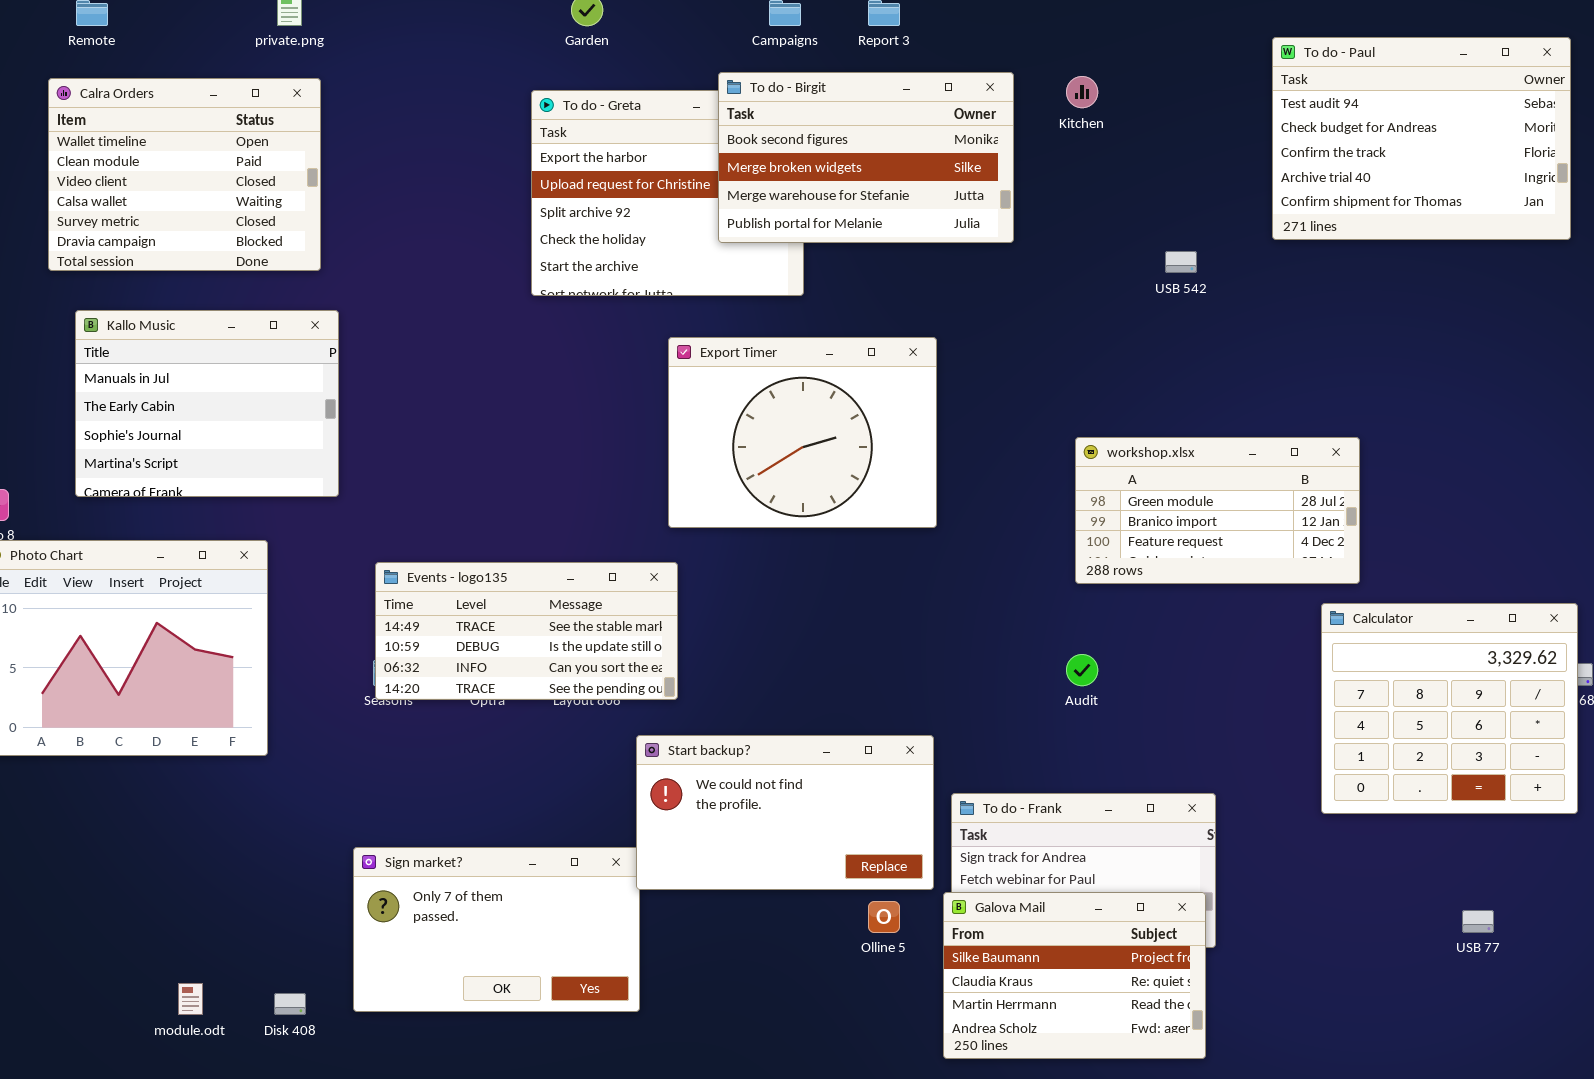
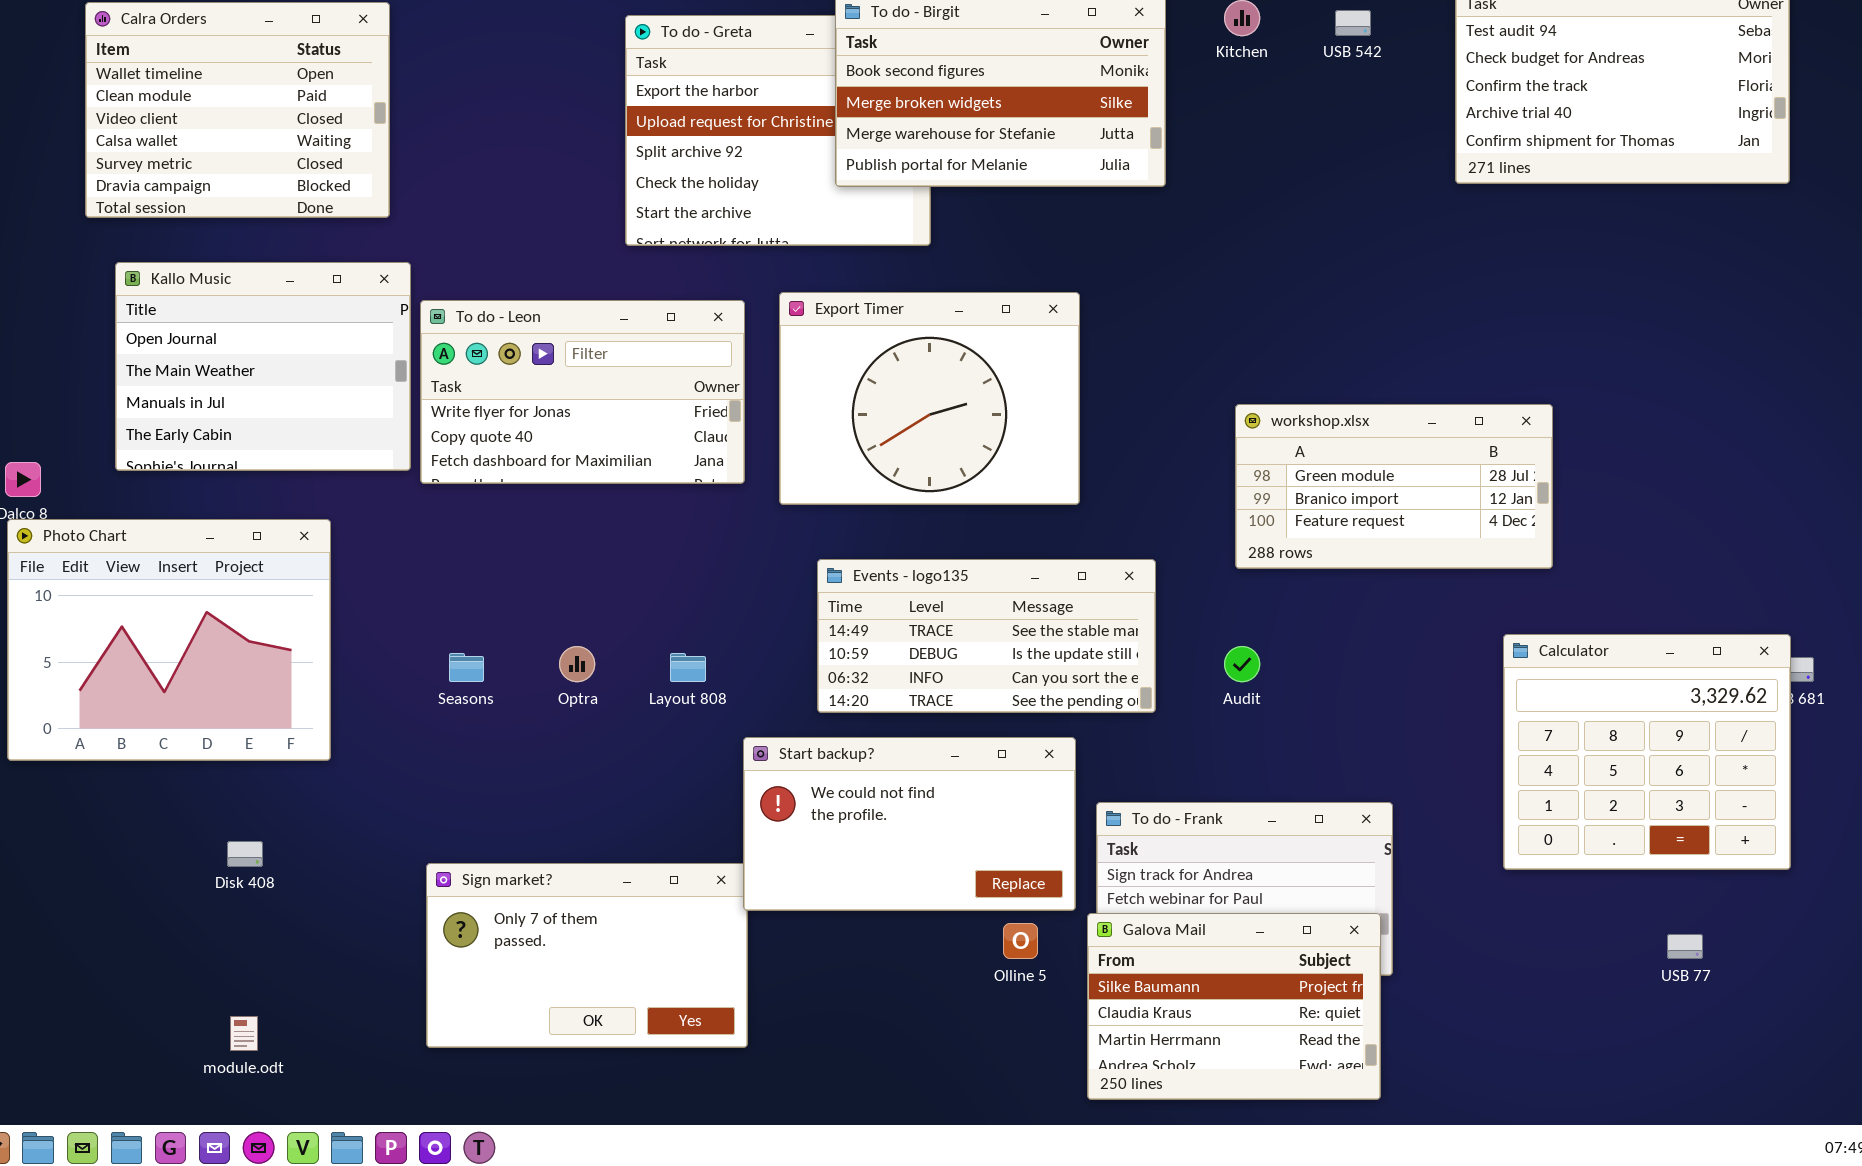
USB 542: [1165,251,1197,273] -> [1335,10,1371,36], moved
Kallo Music: [75,310,339,497] -> [115,262,411,471], scrolled up 2 rows
To do - Leon: none -> [420,300,745,484], opened
Events - logo135: [375,562,678,700] -> [817,559,1156,713], moved
Calculator: [1321,603,1578,814] -> [1503,634,1791,870], moved
Disk 408: [274,993,306,1015] -> [227,841,263,867], moved

